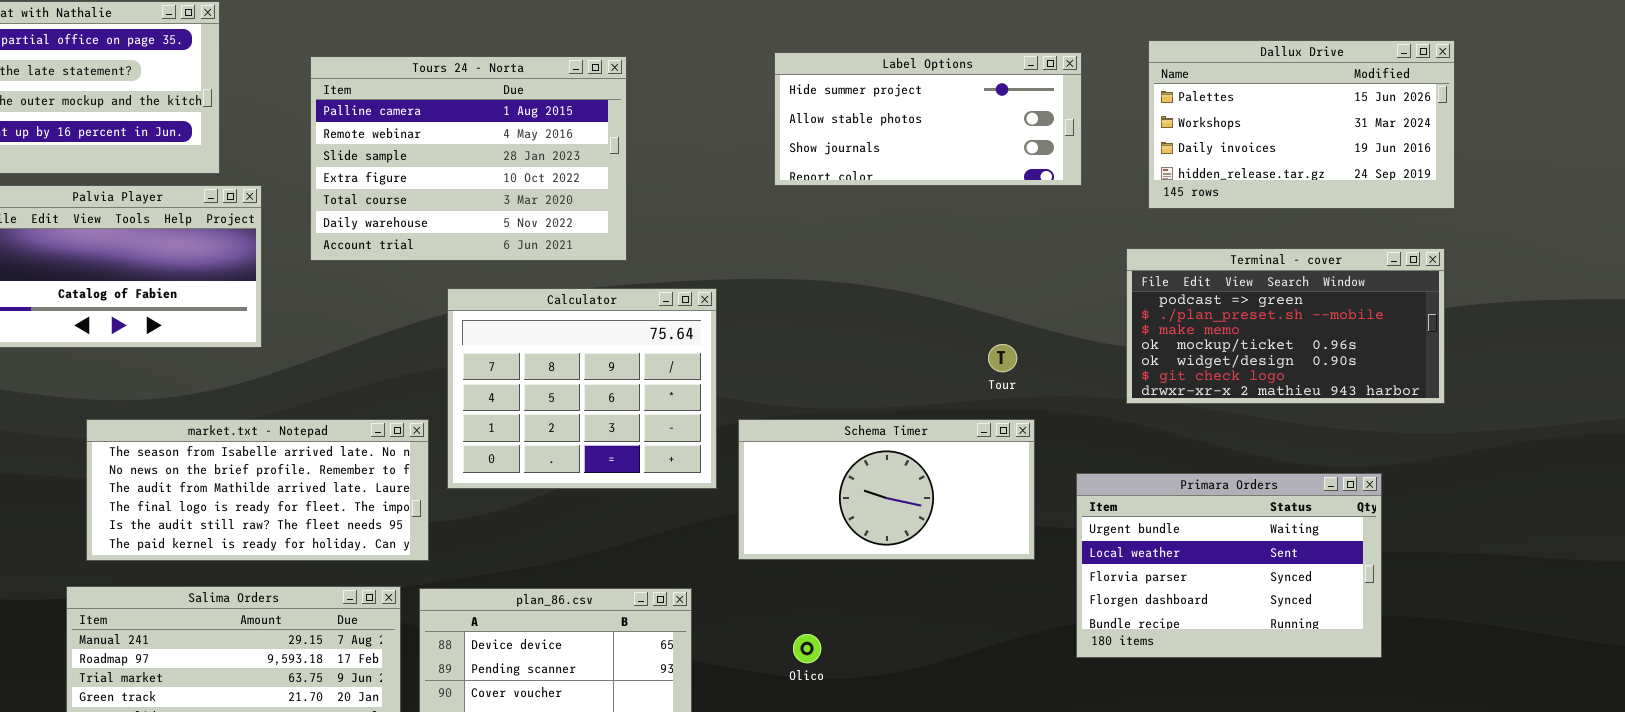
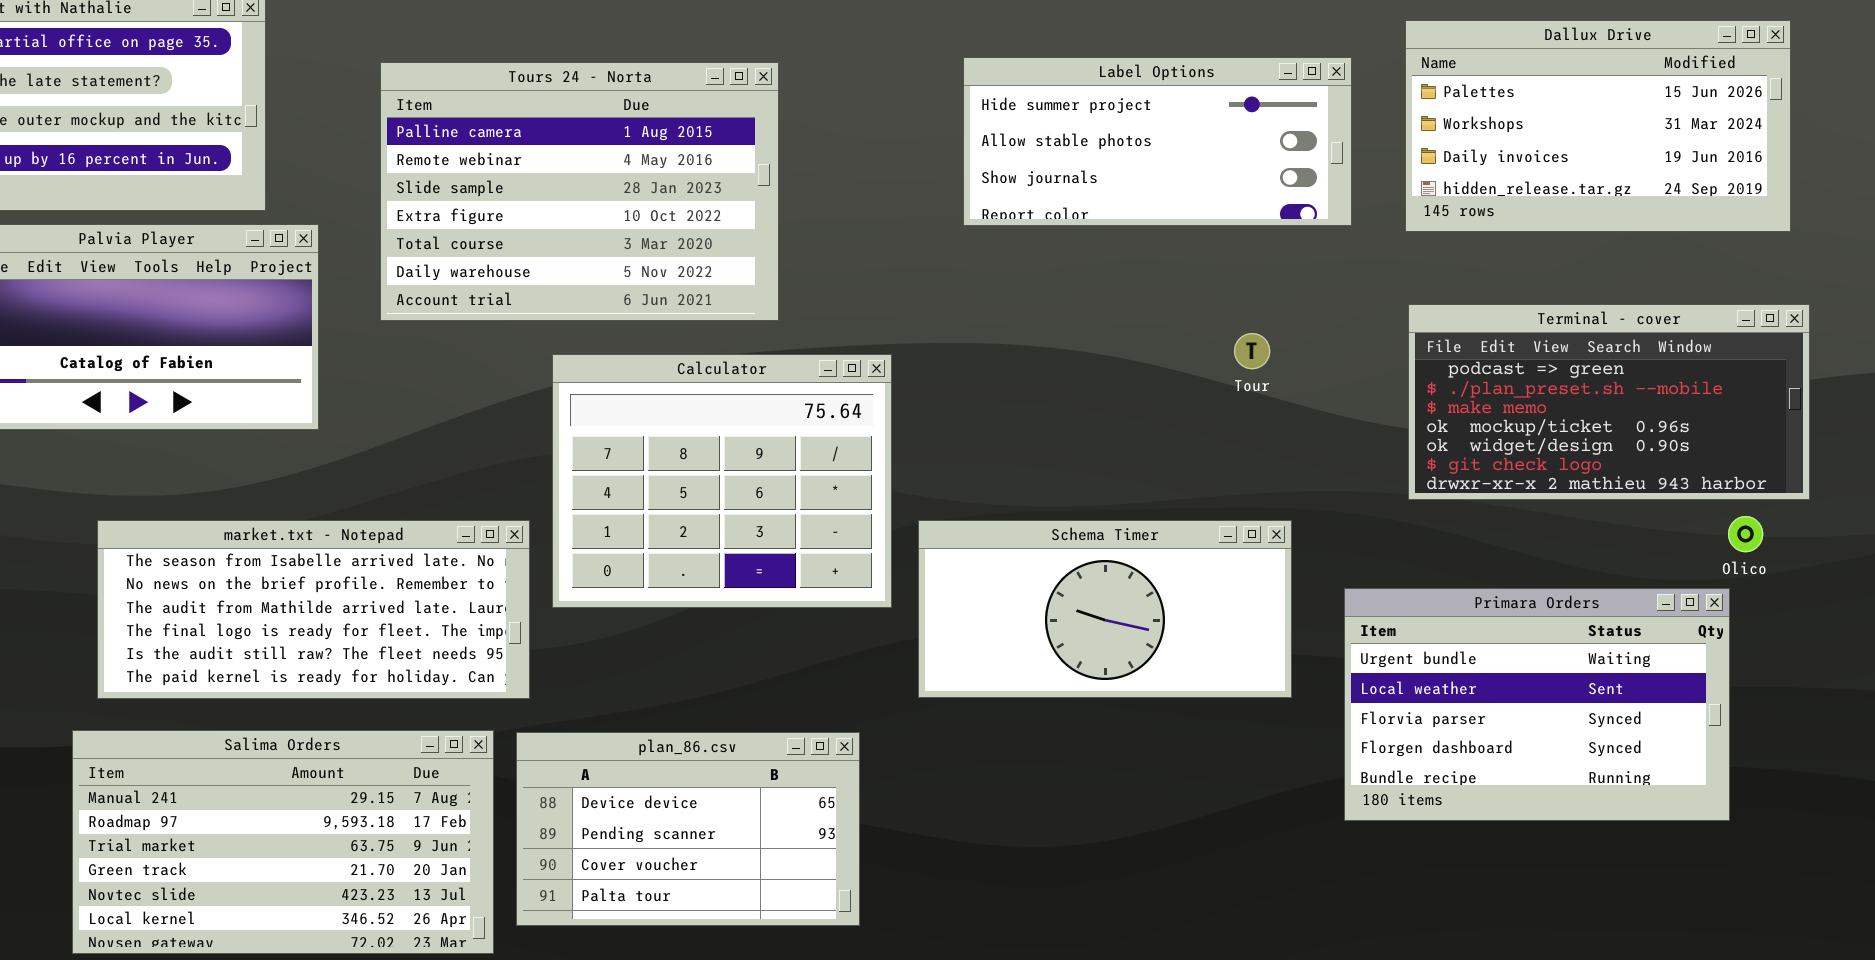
Dallux Drive: [1148,40,1455,209] -> [1405,20,1791,232], moved
Tour: [988,344,1017,372] -> [1234,333,1270,369], moved
Olico: [793,634,821,663] -> [1728,516,1763,552], moved

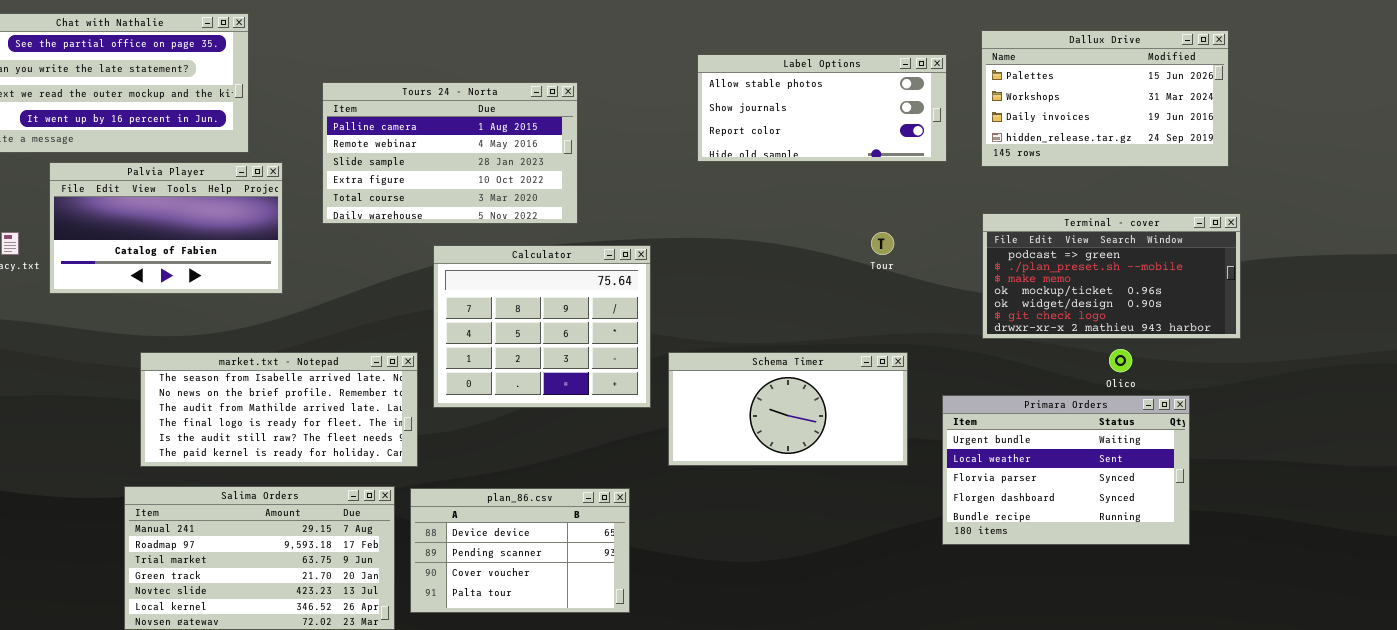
Label Options: [963,57,1352,226] -> [697,54,947,162], scrolled down 1 row
Tours 24 - Norta: [380,62,779,321] -> [322,82,578,224], resized
Olico: [1728,516,1763,552] -> [1109,349,1132,372], moved

